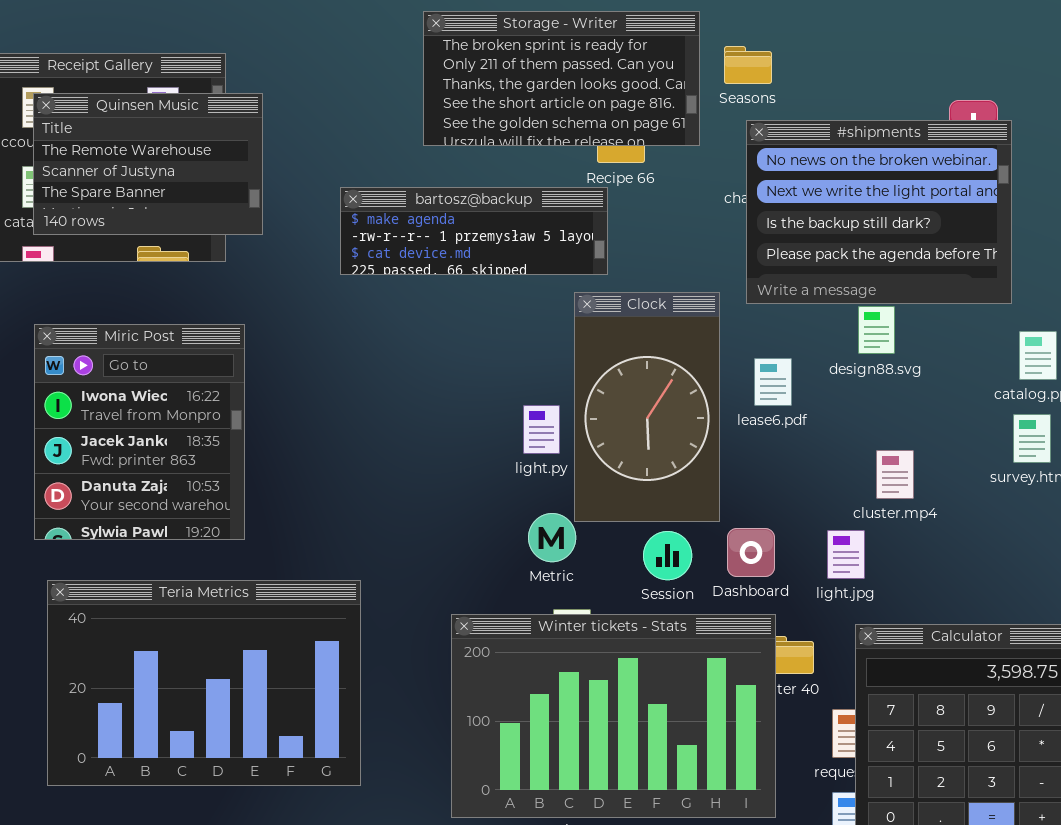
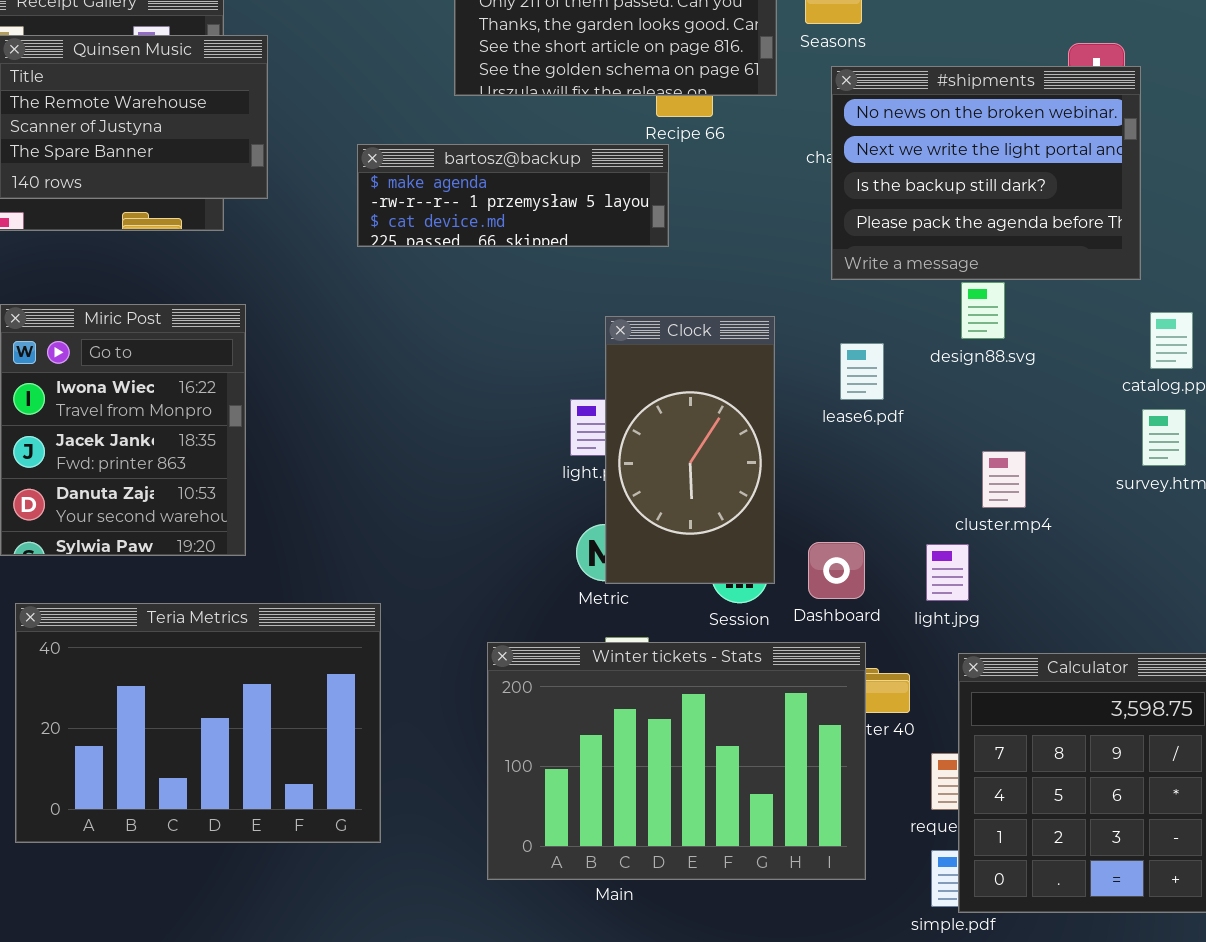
Clock: [574,292,720,522] -> [605,316,775,584], moved

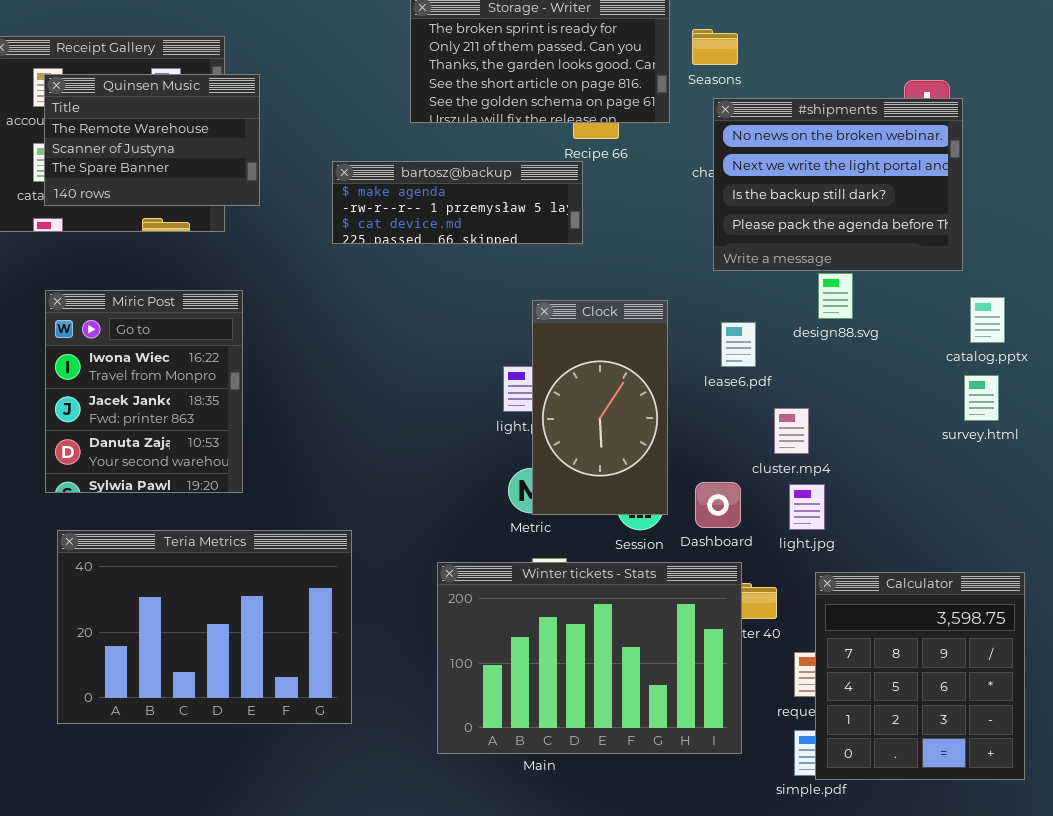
cluster.mp4: [982,451,1026,508] -> [774,408,809,454], moved

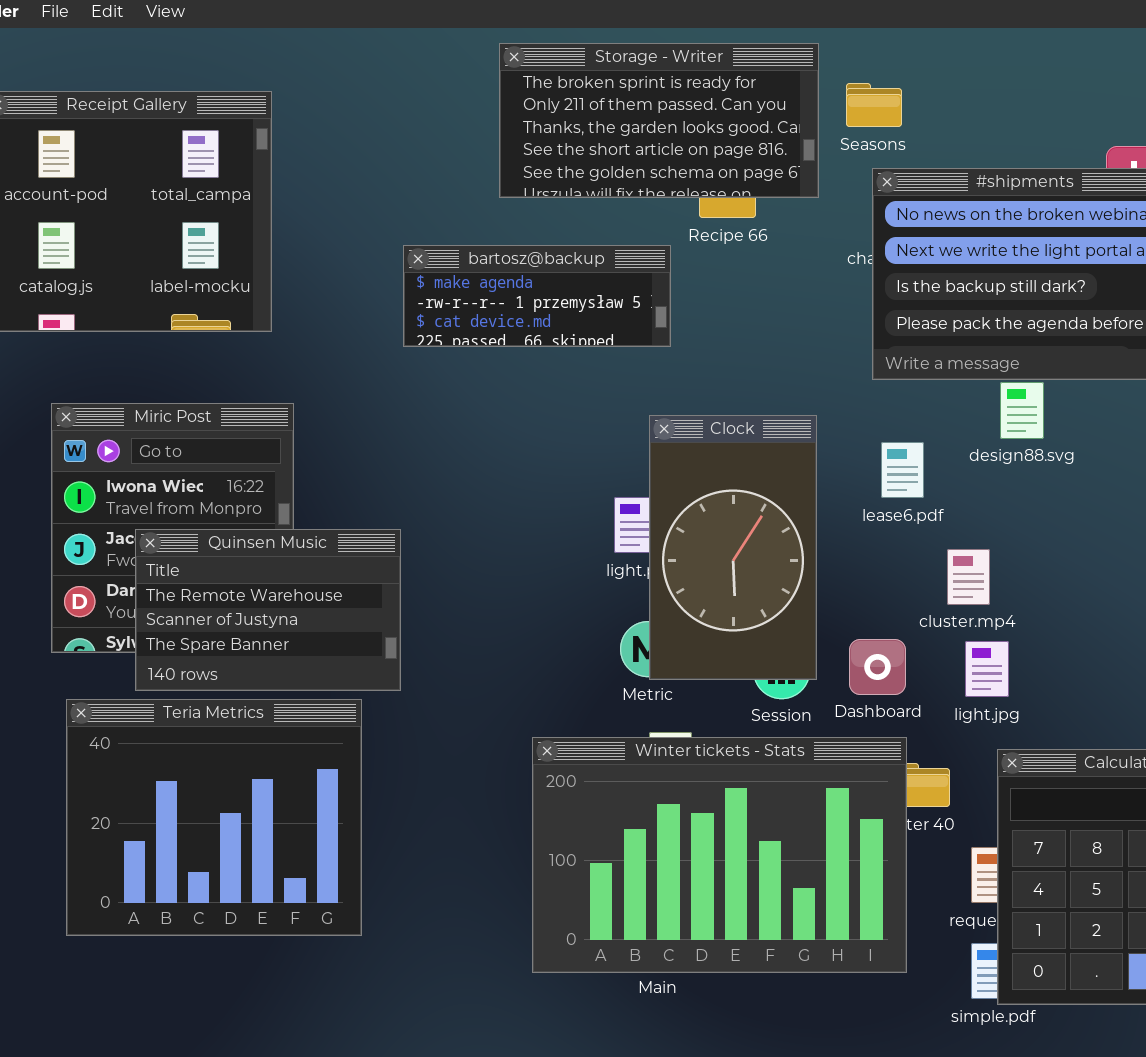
Quinsen Music: [44,74,260,206] -> [135,529,401,691], moved
bartosz@backup: [332,161,583,244] -> [403,245,671,347], resized
Teria Metrics: [57,530,352,724] -> [66,699,362,936], resized

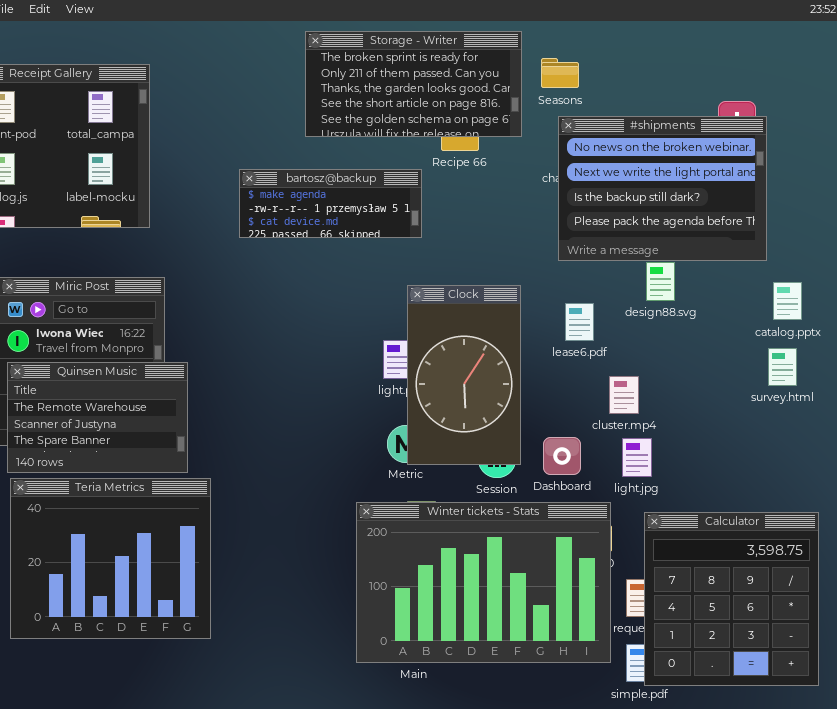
Quinsen Music: [135,529,401,691] -> [7,362,188,473], moved
Winter tickets - Stats: [532,737,907,973] -> [356,502,611,663], moved

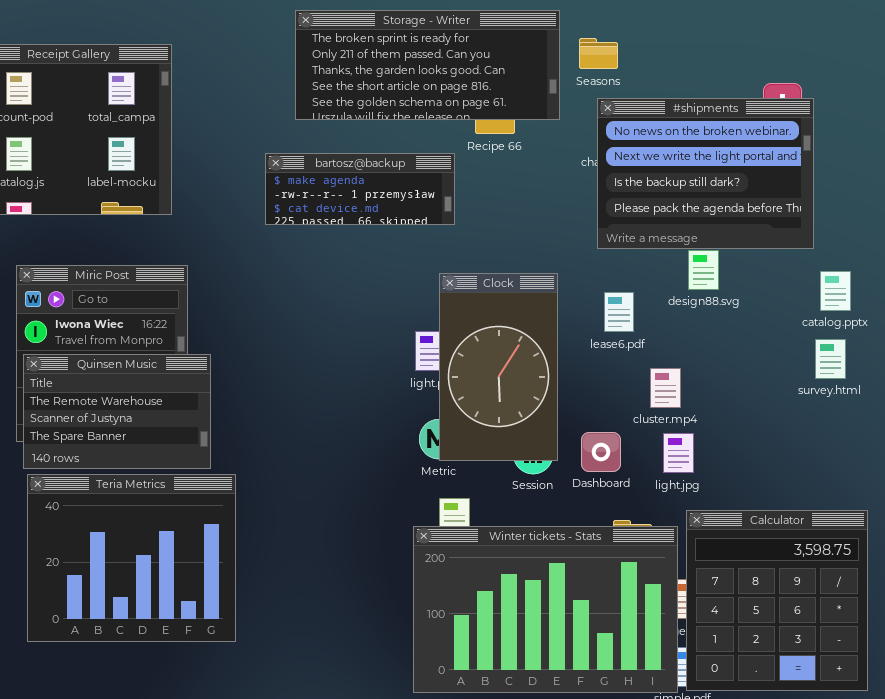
Storage - Writer: [305,31,522,137] -> [295,10,560,120], resized
Winter tickets - Stats: [356,502,611,663] -> [413,526,678,693], moved

